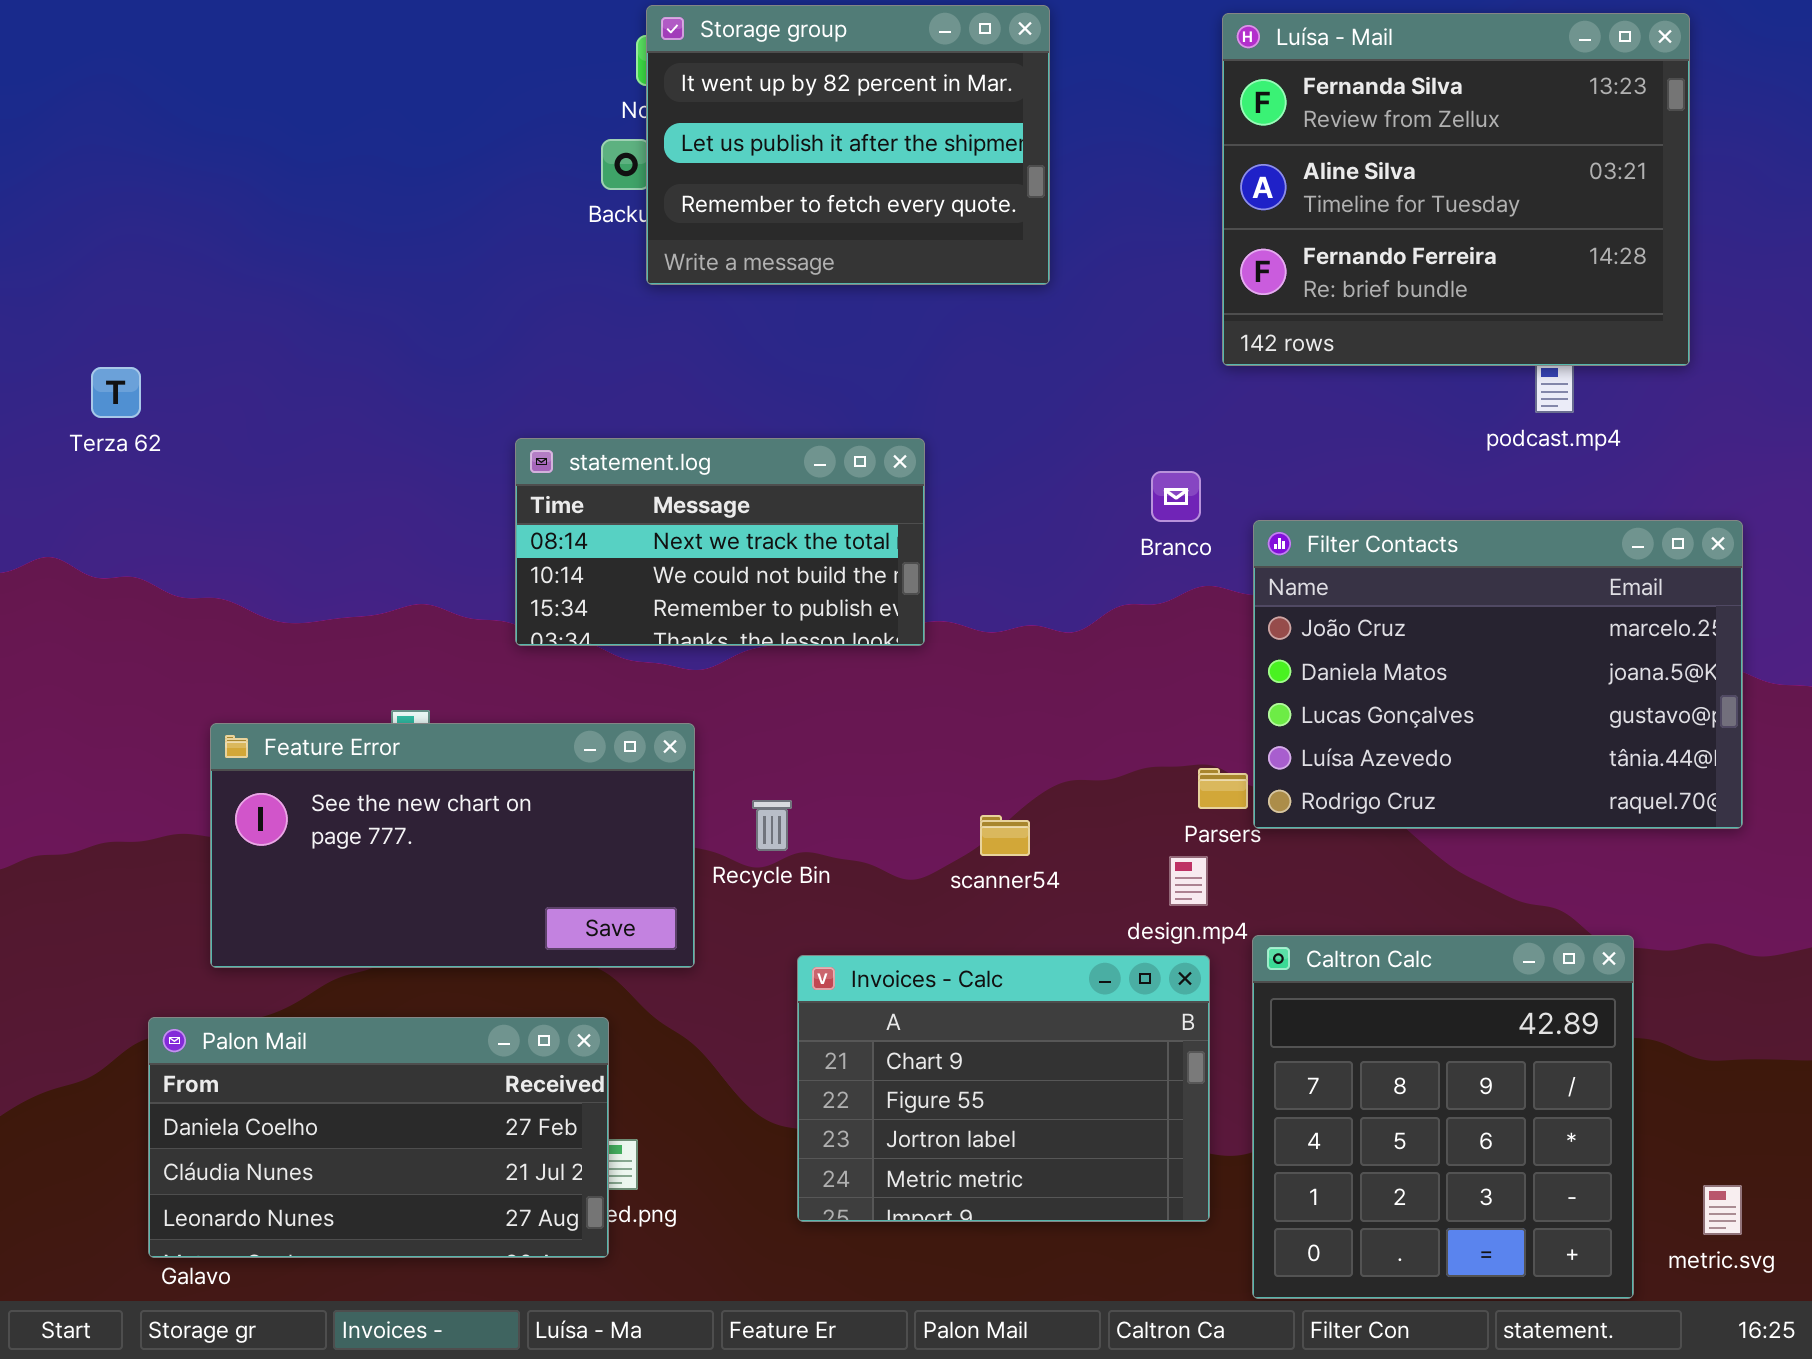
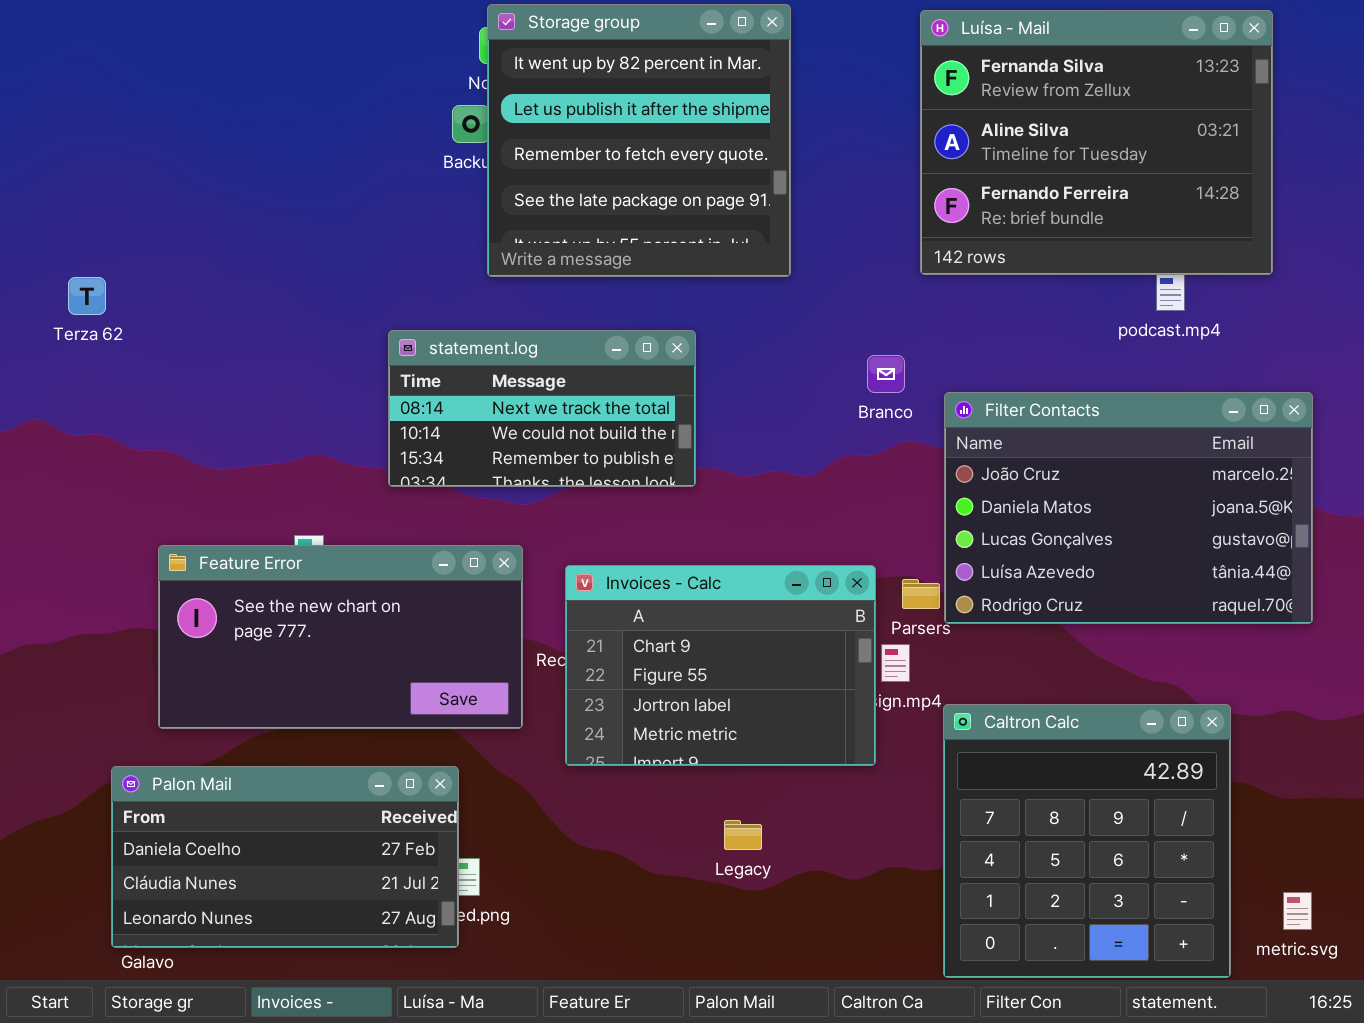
Storage group: [646,5,1050,285] -> [487,4,791,277], resized
Invoices - Calc: [797,955,1210,1222] -> [565,565,876,766], moved

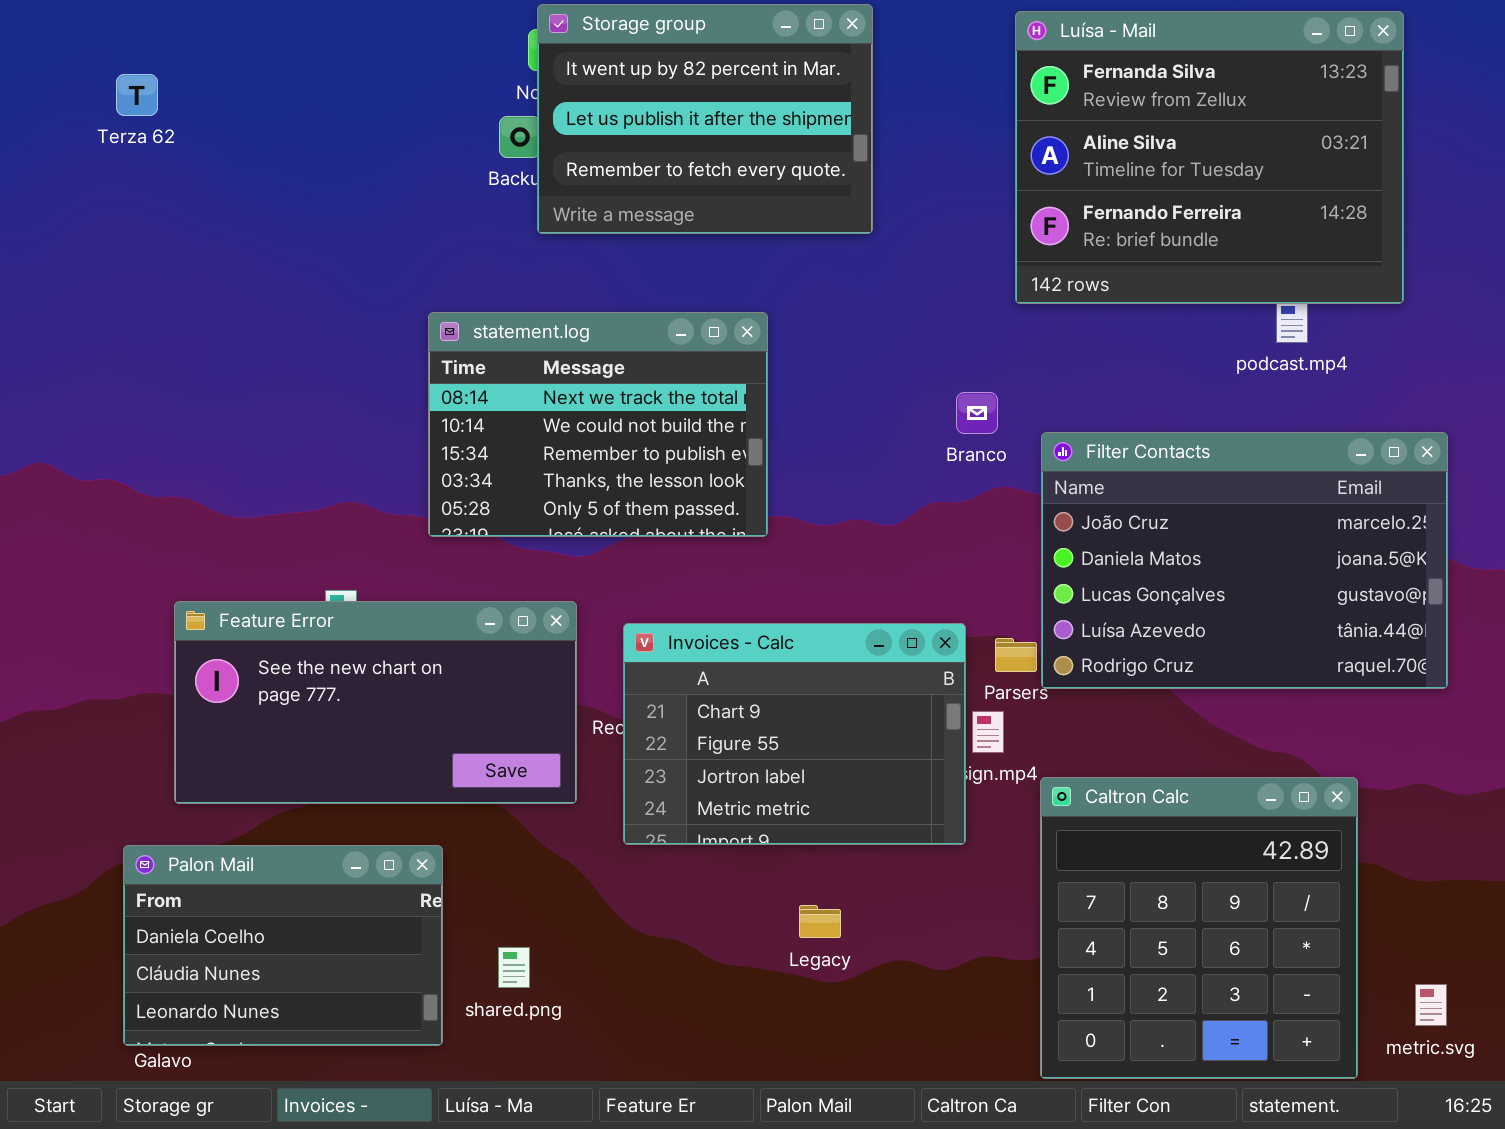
Storage group: [487,4,791,277] -> [537,4,873,234], resized
Terza 62: [68,277,106,315] -> [116,74,158,116], moved
statement.log: [388,330,696,487] -> [428,312,768,537], resized
Palon Mail: [111,766,459,948] -> [123,845,443,1046], resized

